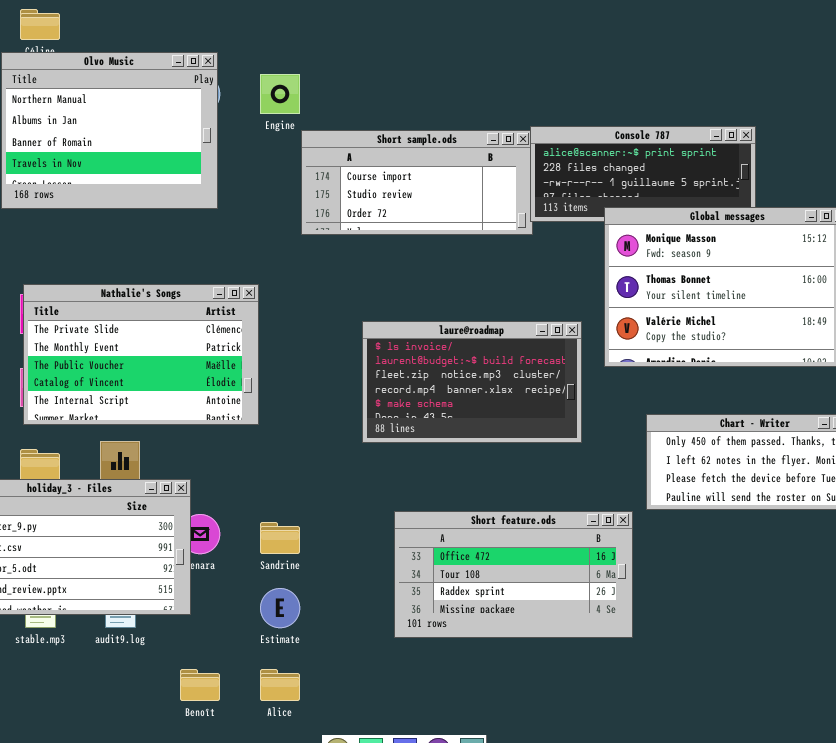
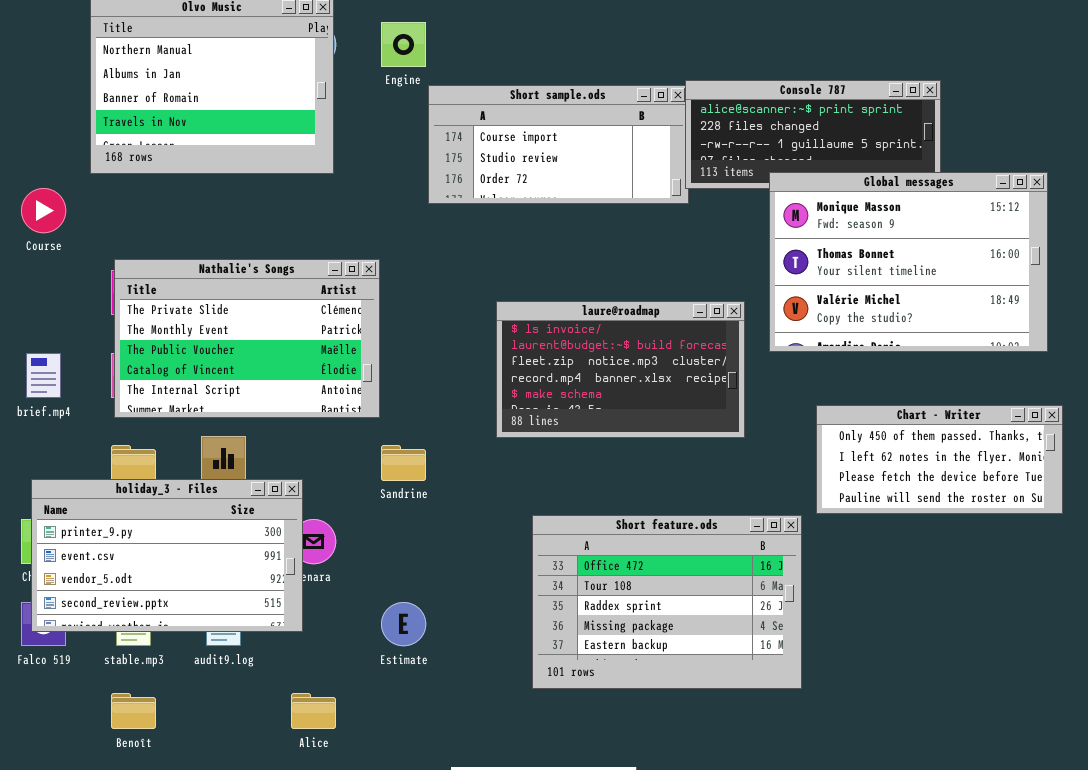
Short feature.ods: [394,511,633,638] -> [532,515,802,689], resized
Sandrine: [260,522,300,554] -> [381,445,426,481], moved
Benoît: [180,669,220,701] -> [111,693,156,729], moved
Alice: [260,669,300,701] -> [291,693,336,729], moved

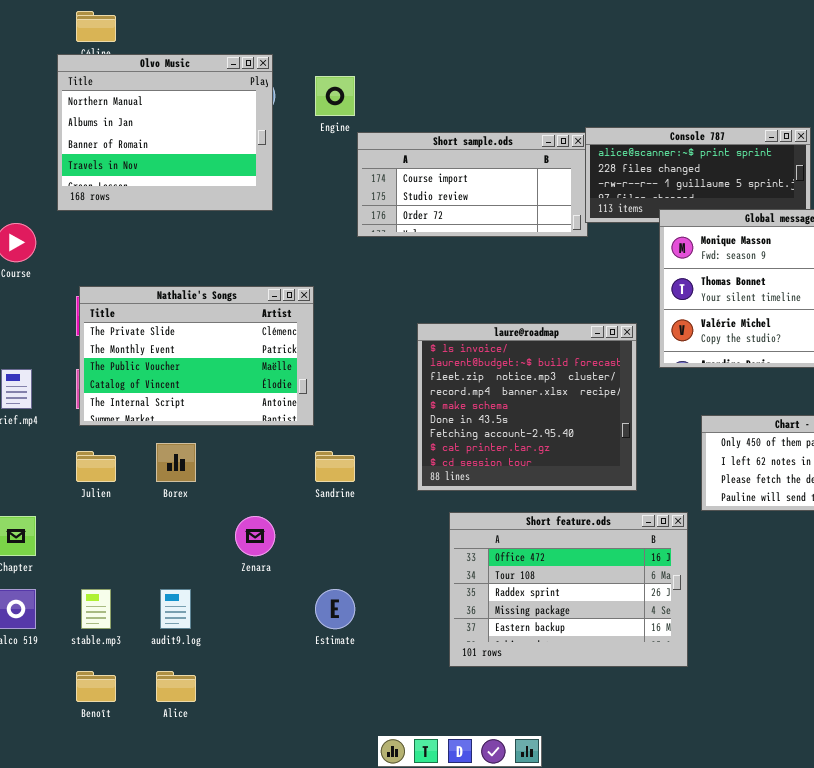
laure@roadmap: [496,301,745,438] -> [417,323,637,491], resized
holiday_3 - Files: [31,479,303,632] -> none, closed
Alice: [291,693,336,729] -> [156,671,196,702], moved

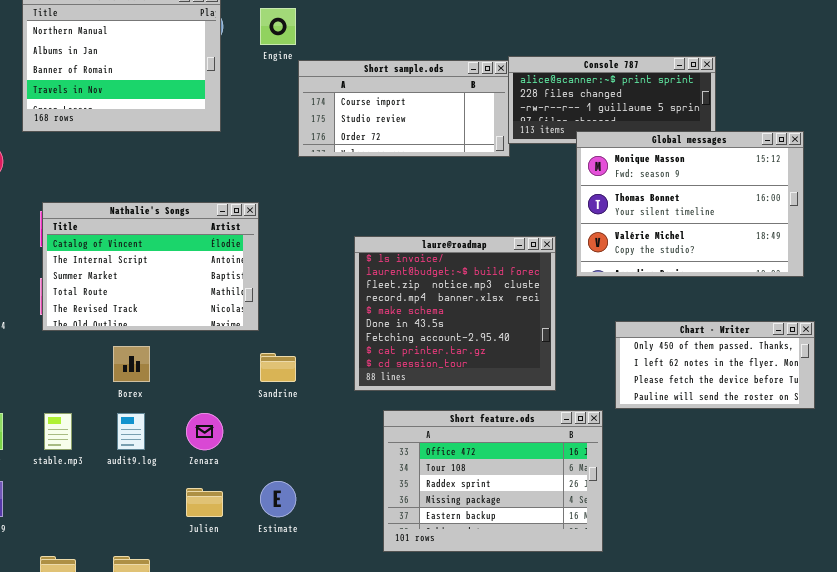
Nathalie's Songs: [79,286,314,426] -> [42,202,259,331], scrolled down 3 rows
Julien: [76,451,116,482] -> [186,488,223,517], moved
stable.mp3: [81,589,111,629] -> [44,413,72,450], moved
audit9.log: [160,589,191,629] -> [117,413,145,450], moved

